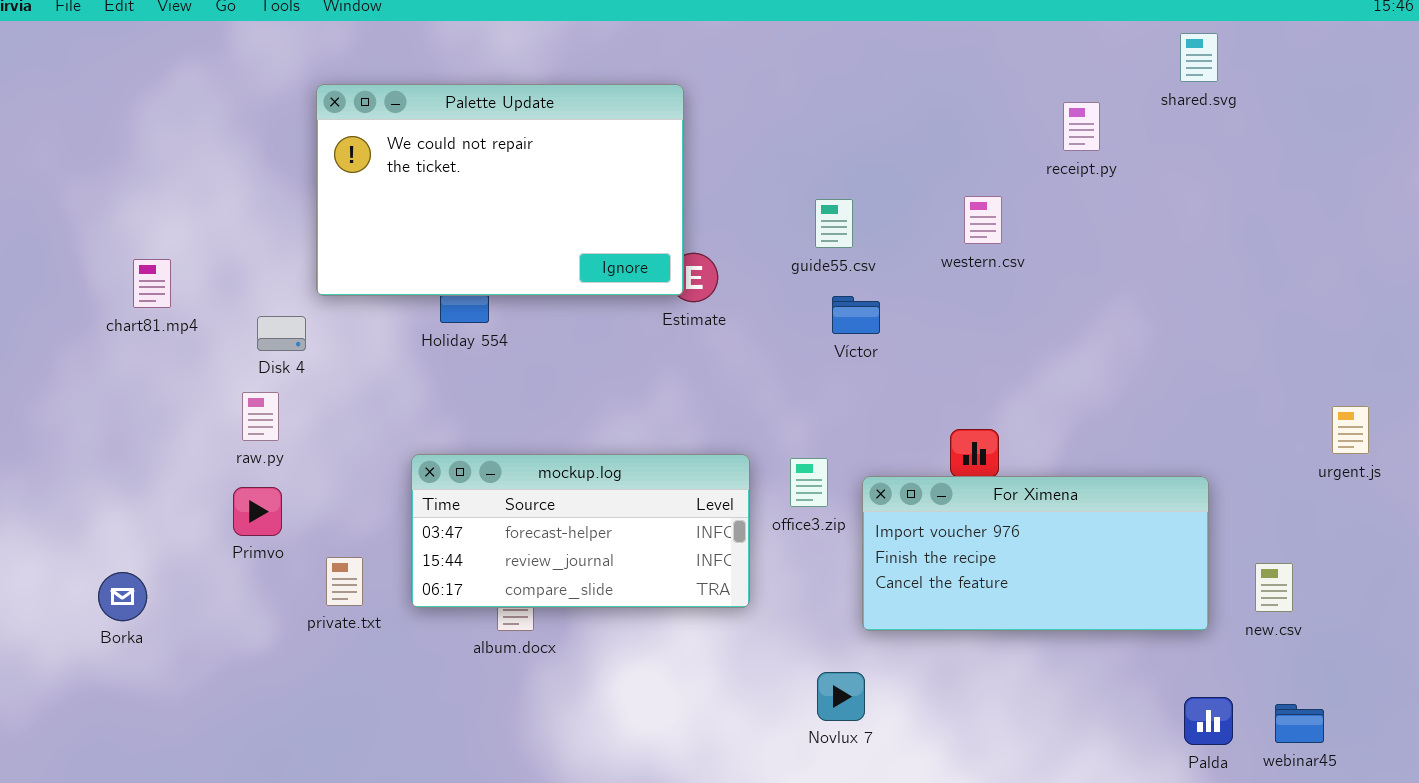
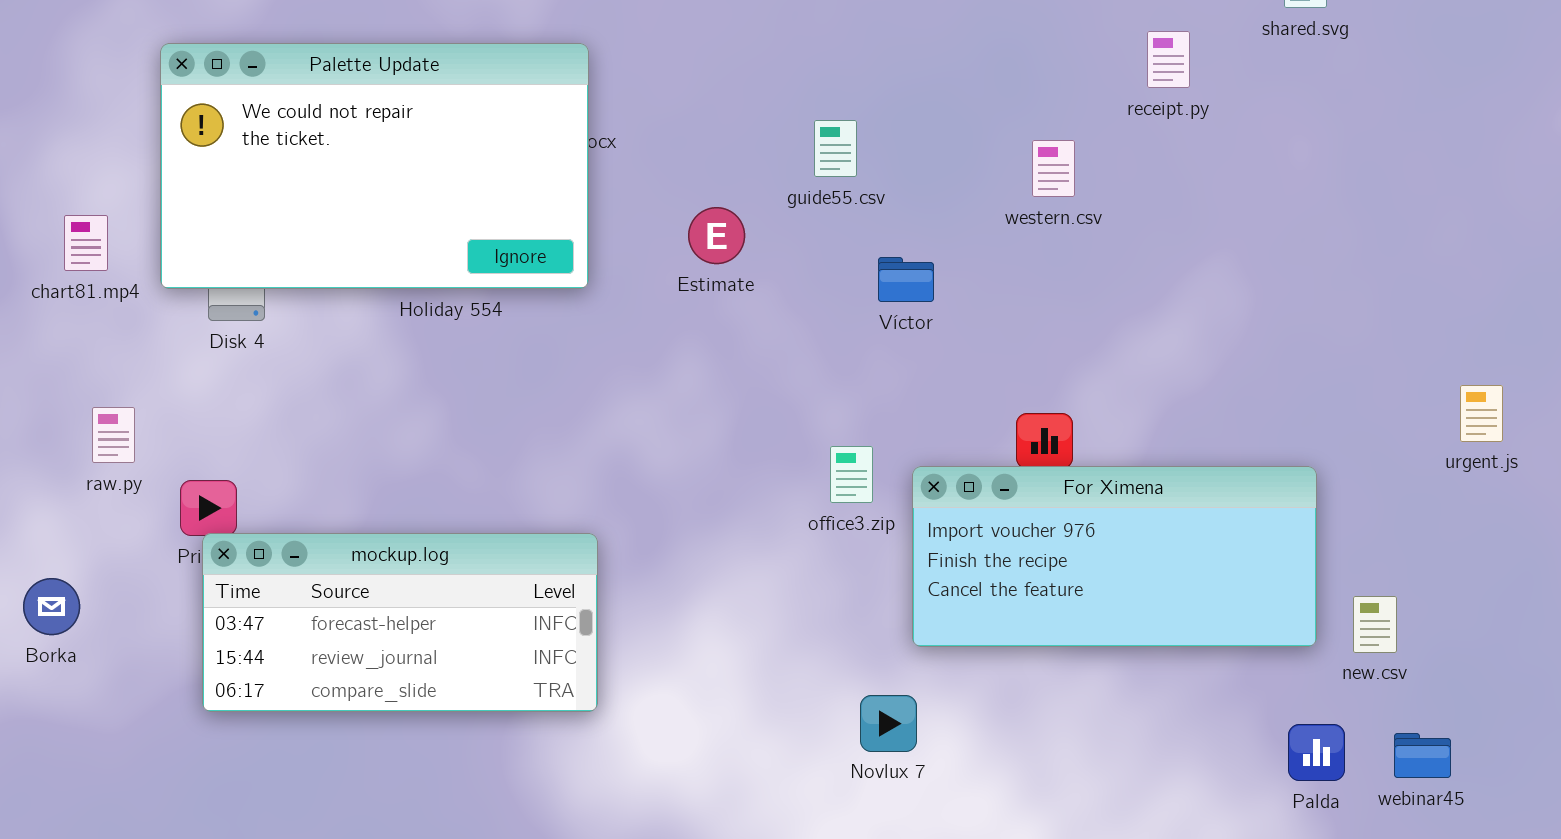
Palette Update: [316,84,684,296] -> [160,43,589,289], moved
guide55.csv: [815,199,853,248] -> [814,120,857,177], moved
raw.py: [242,392,279,441] -> [92,407,135,463], moved
mockup.log: [411,454,750,608] -> [202,533,598,712], moved
new.csv: [1255,563,1293,612] -> [1353,596,1397,653], moved

